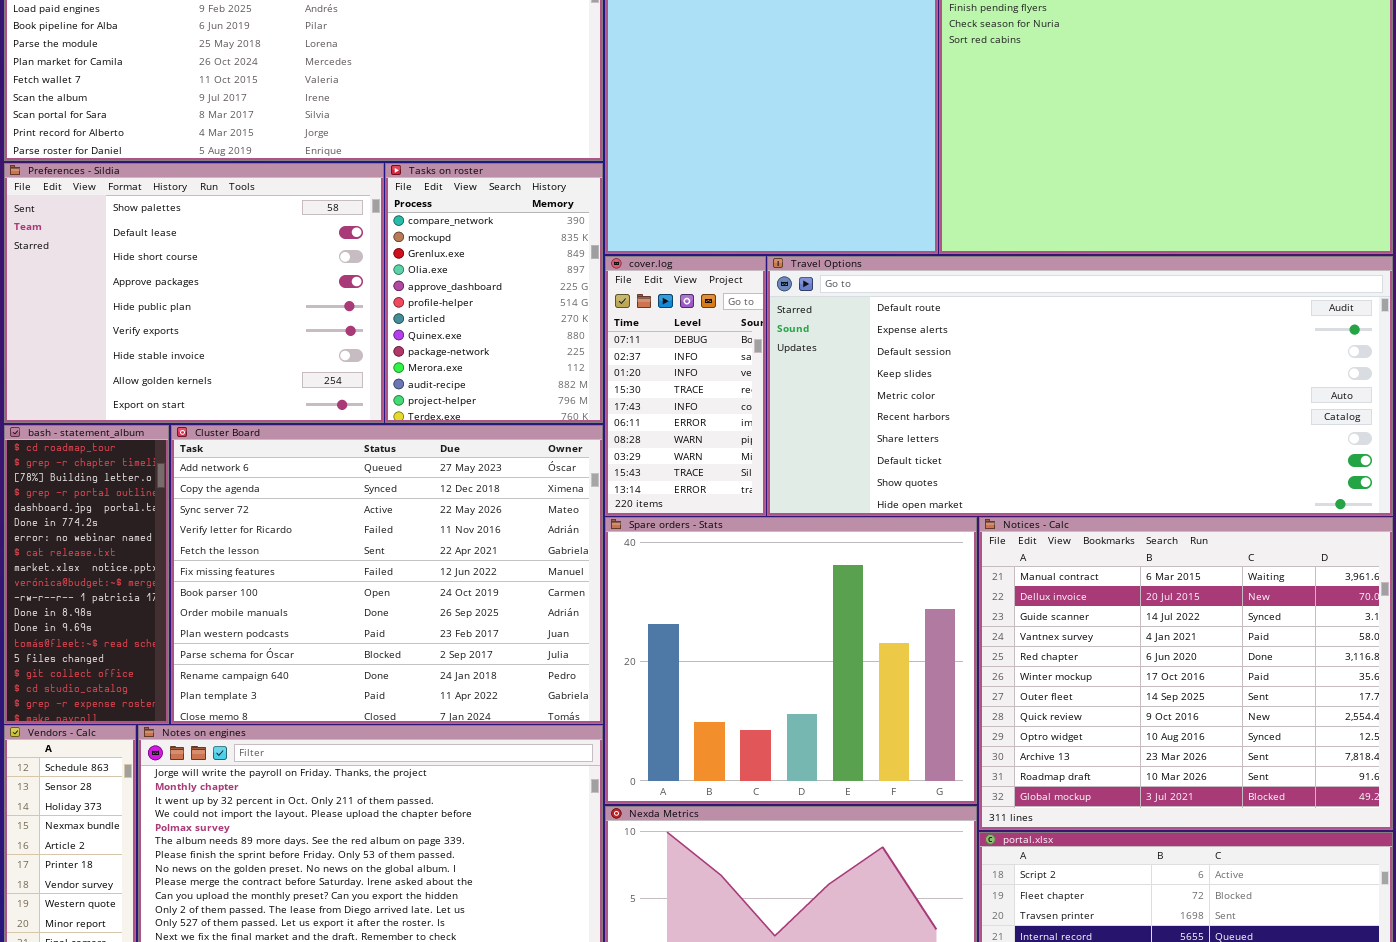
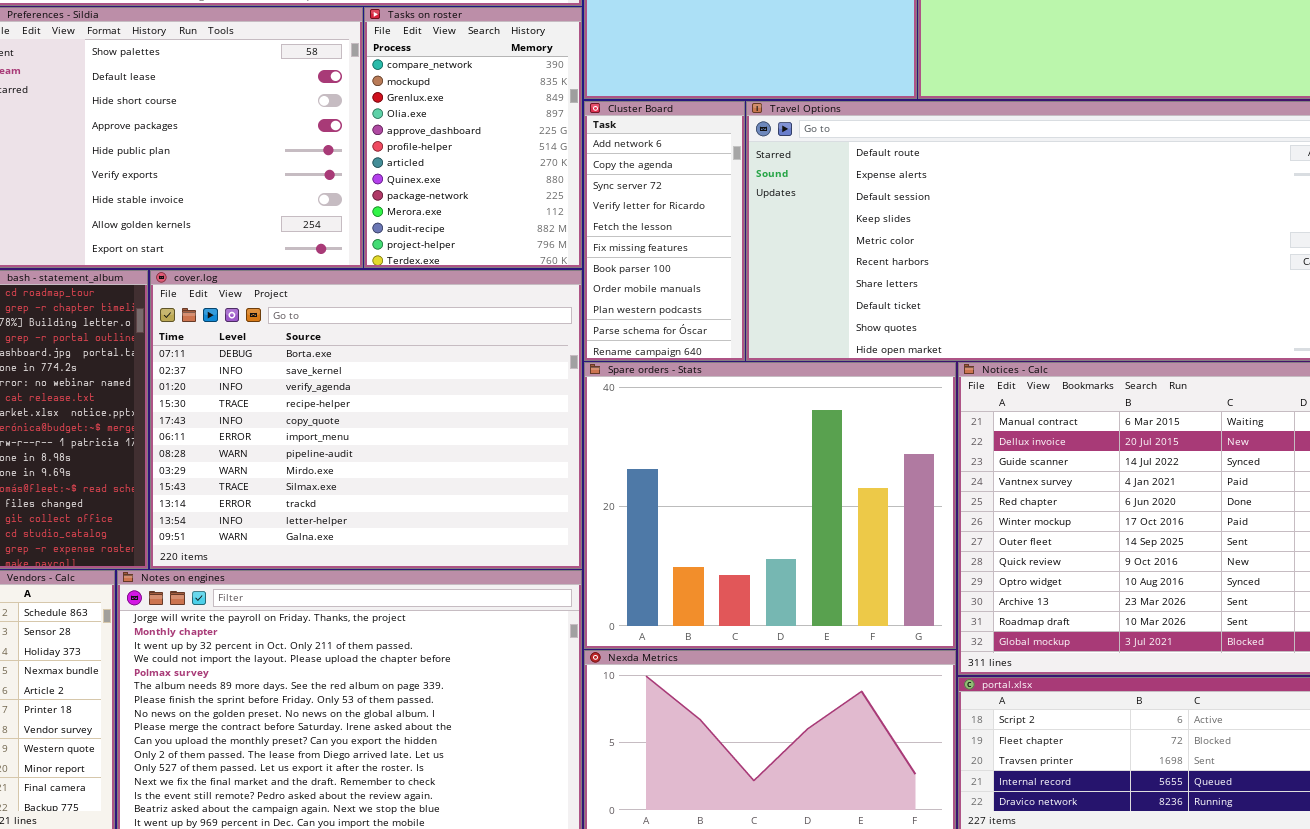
cover.log: [605,256,766,516] -> [150,270,582,569], moved, resized
Cluster Board: [171,425,603,724] -> [584,101,745,361], moved, resized

